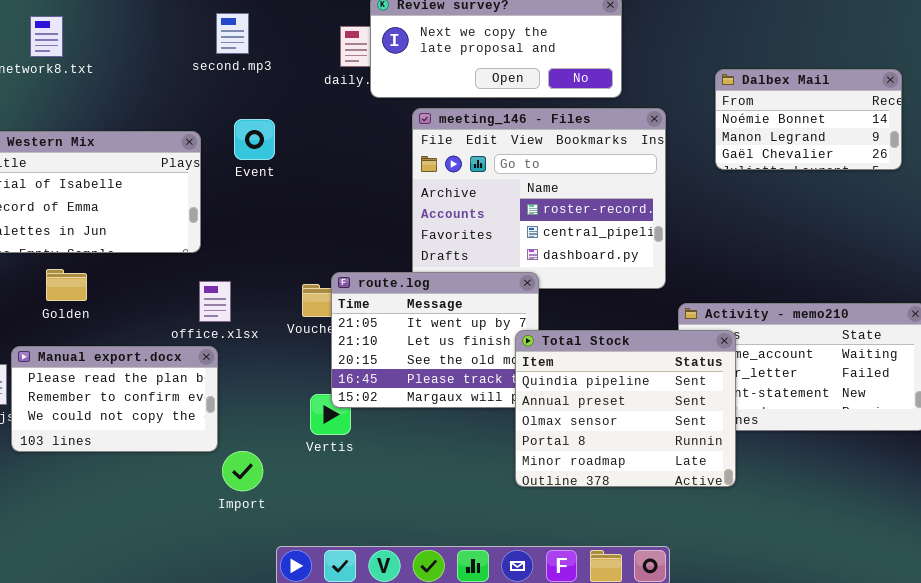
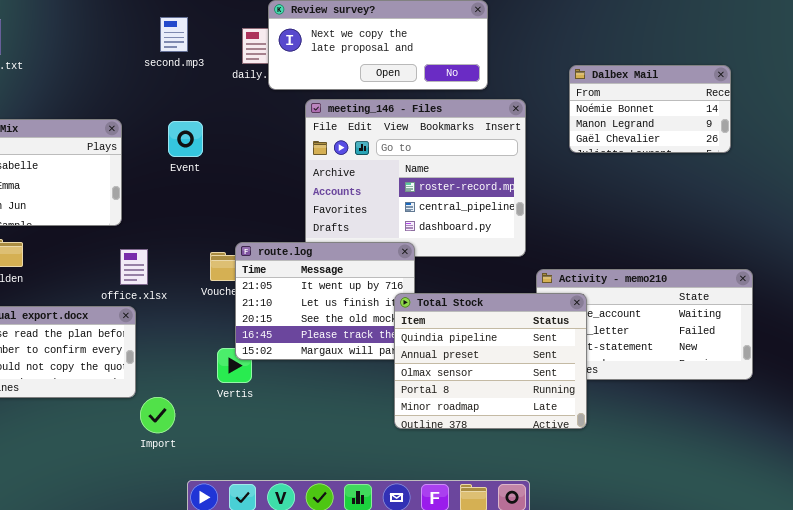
second.mp3: [216,13,249,54] -> [160,17,188,52], moved
Event: [234,119,275,160] -> [168,121,203,157], moved

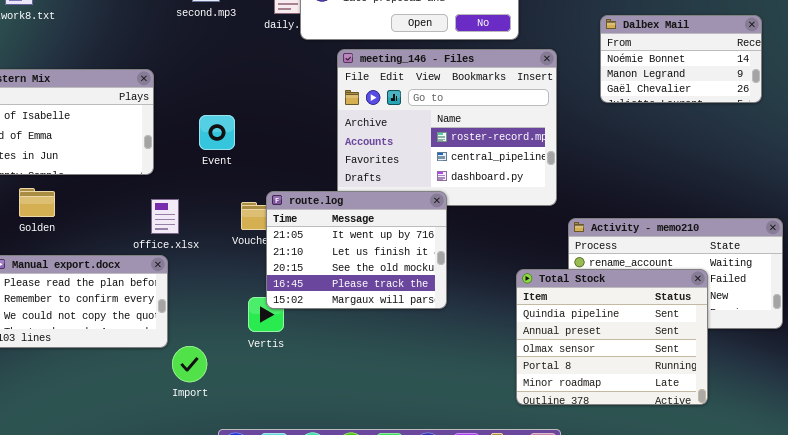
Event: [168,121,203,157] -> [199,115,235,150], moved
Total Stock: [394,293,587,429] -> [516,269,708,405], moved

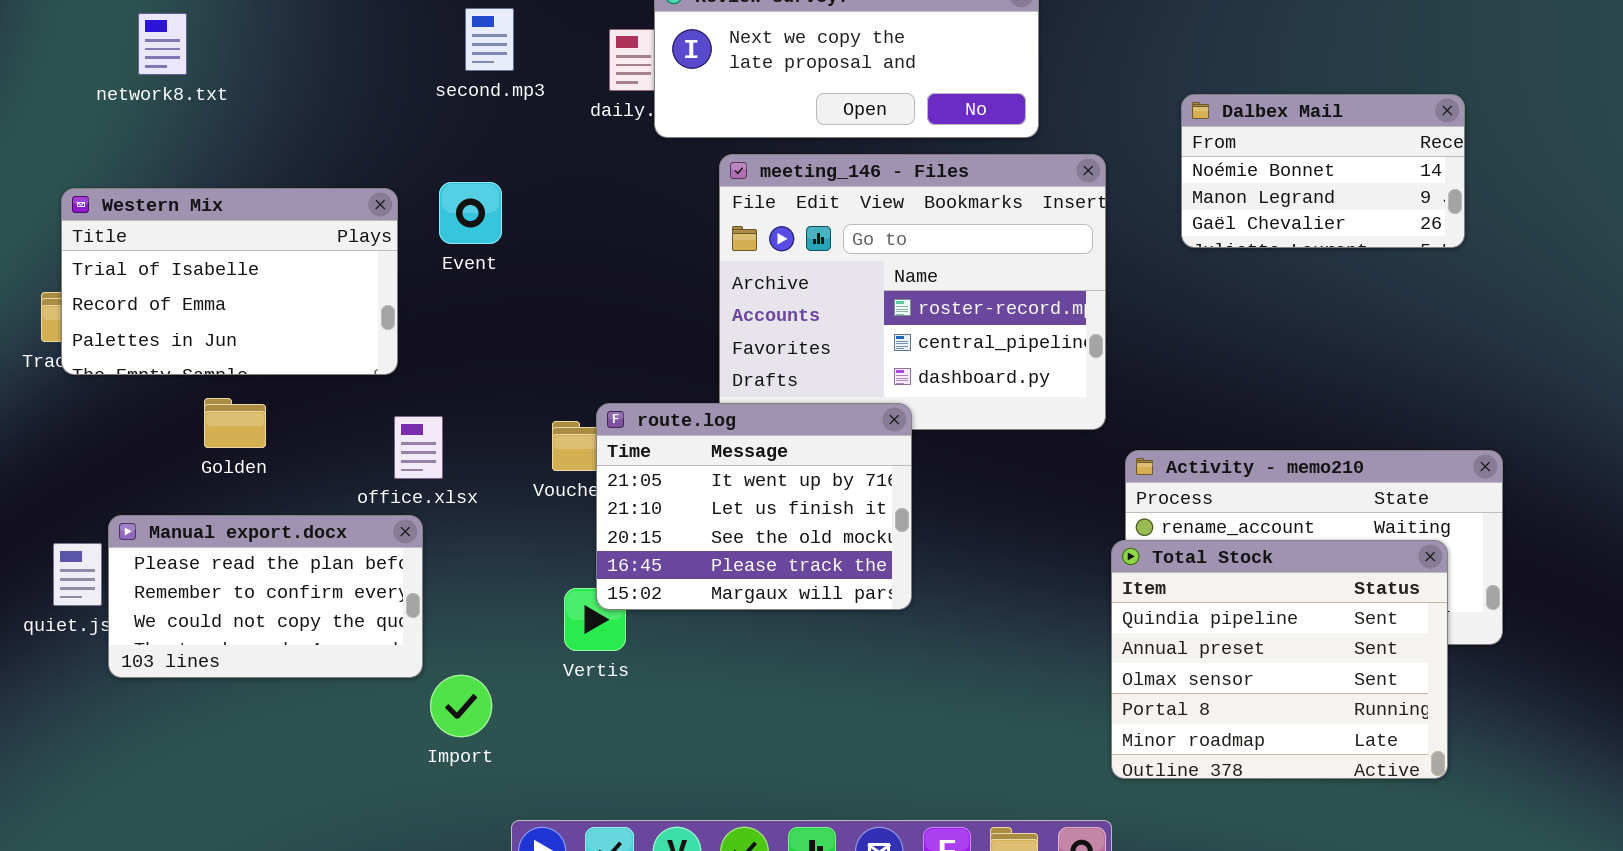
Event: [199,115,235,150] -> [439,182,502,244], moved
Golden: [19,188,55,217] -> [204,398,266,448], moved
Total Stock: [516,269,708,405] -> [1111,540,1448,779], moved

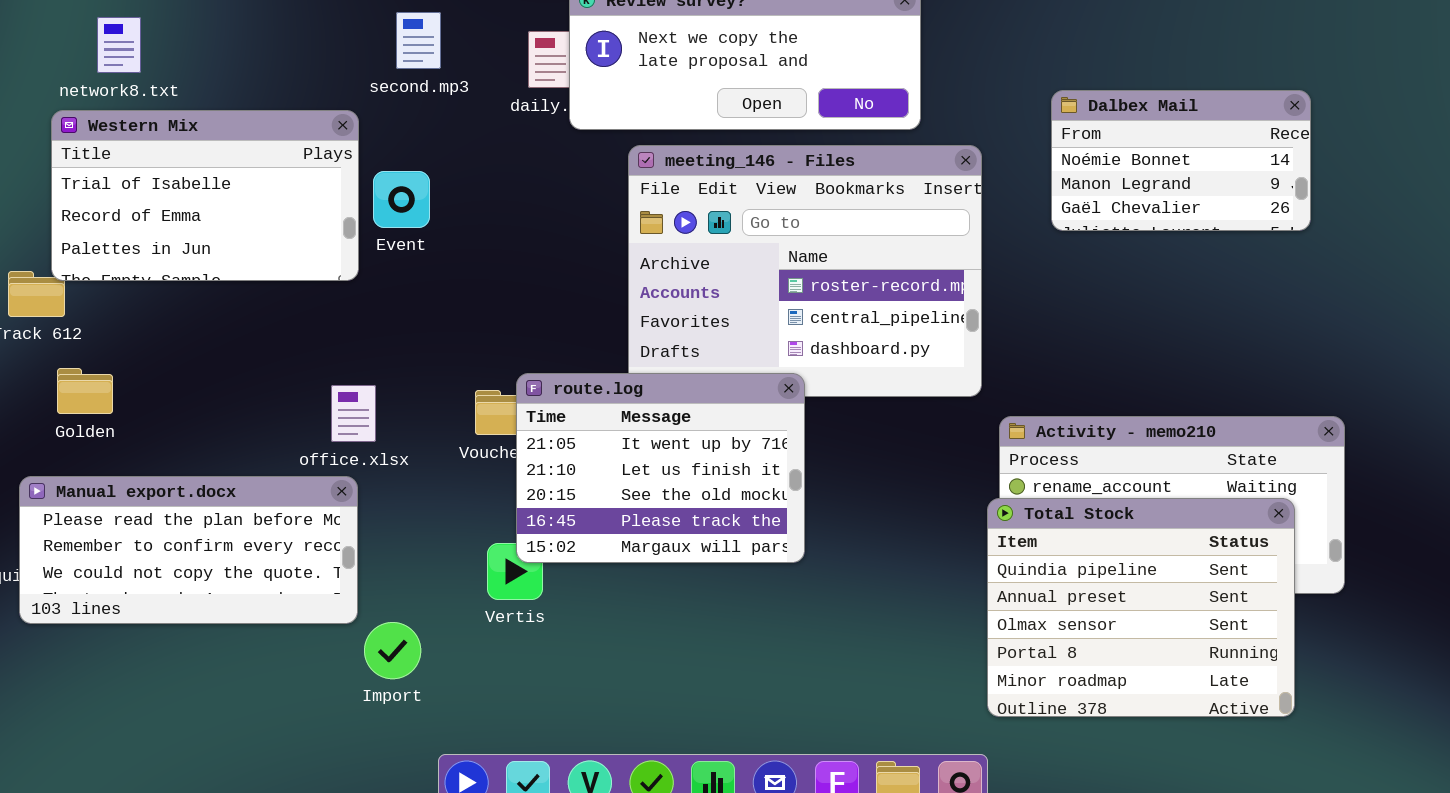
Western Mix: [61,188,398,375] -> [51,110,359,281], moved
Golden: [204,398,266,448] -> [57,368,113,414], moved
Manual export.docx: [108,515,423,678] -> [19,476,358,624], resized

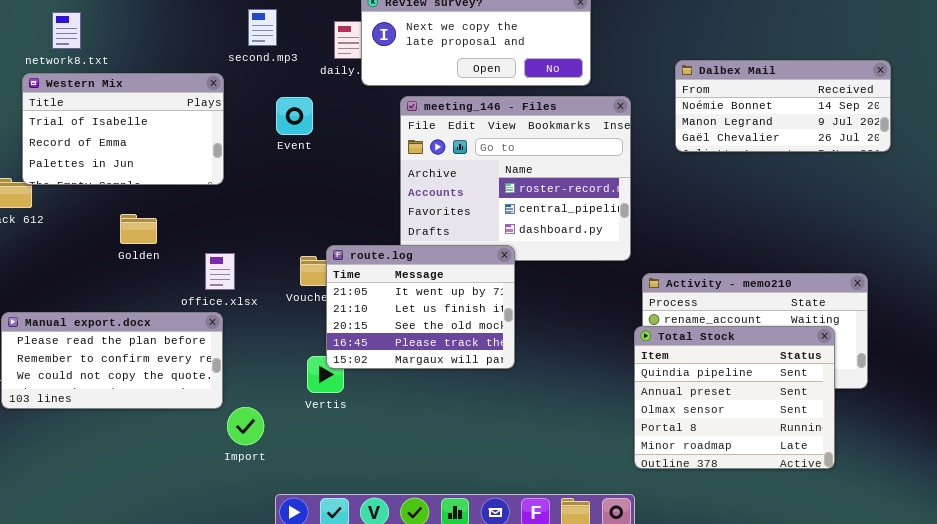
Dalbex Mail: [1051,90,1311,231] -> [675,60,891,152], resized
Event: [373,171,430,228] -> [276,97,313,135], moved
Golden: [57,368,113,414] -> [120,214,157,244], moved

